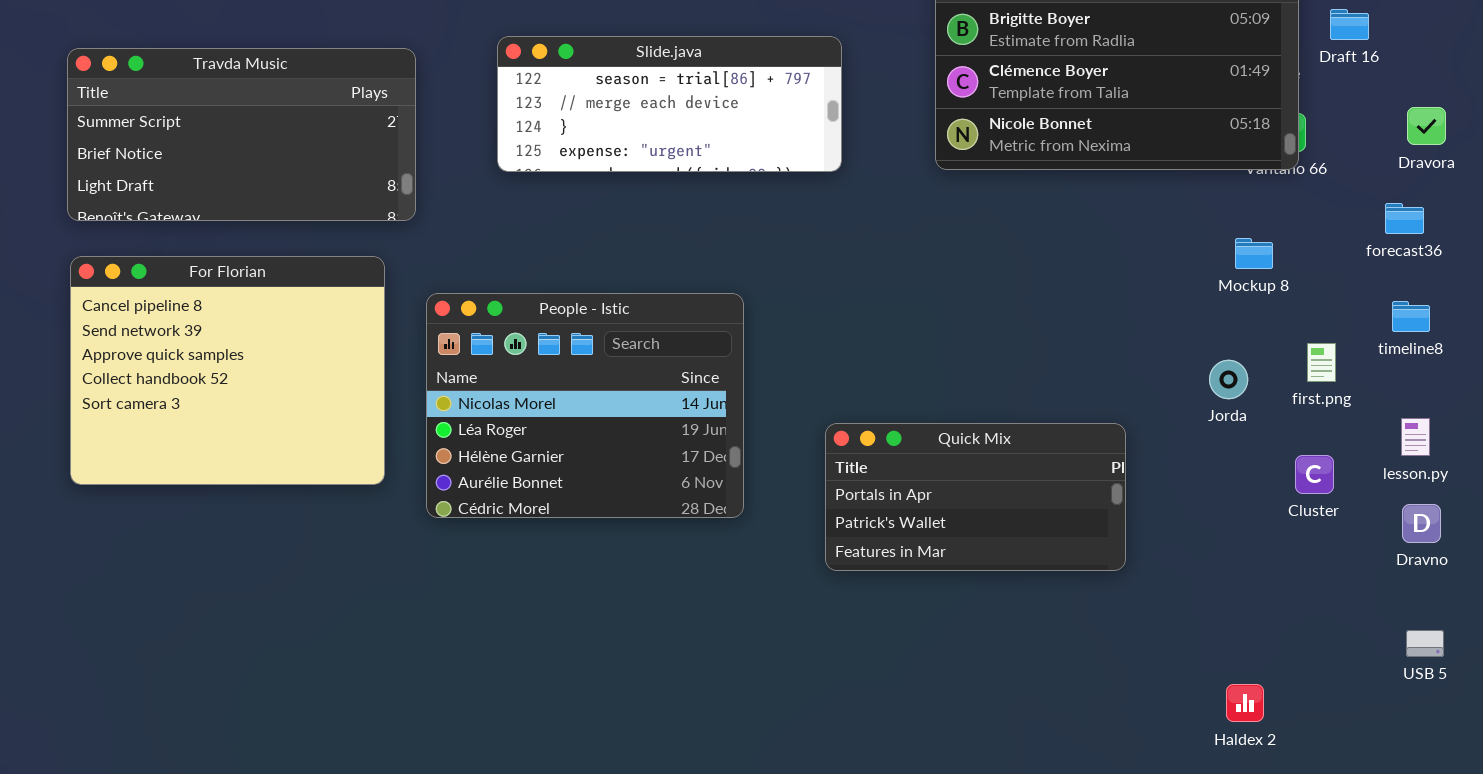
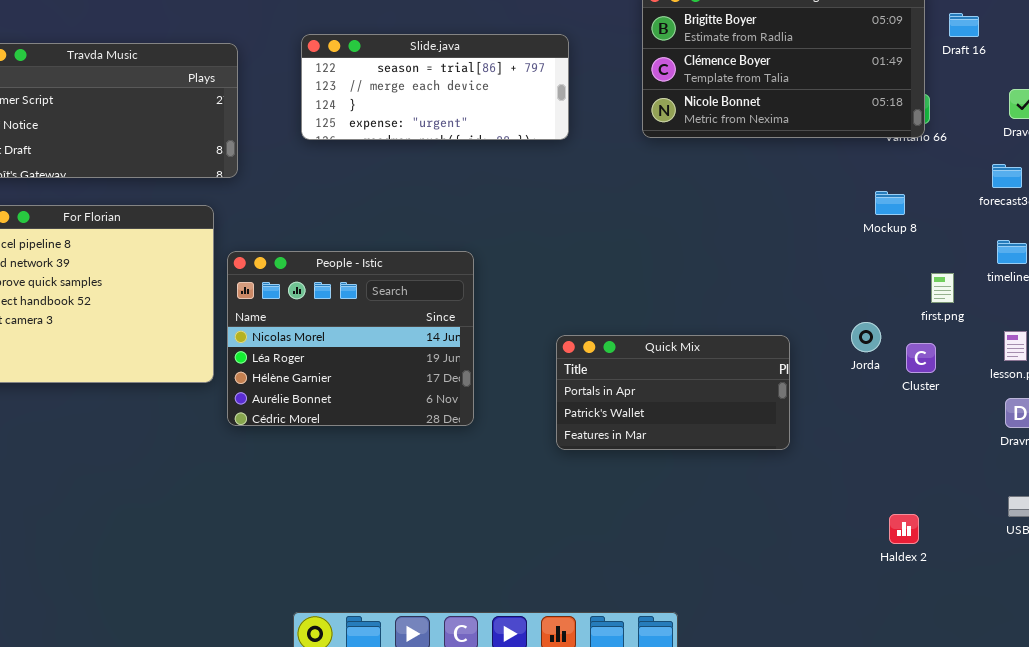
People - Istic: [426,293,744,518] -> [227,251,474,426], moved
Jorda: [1209,360,1248,399] -> [851,322,881,352], moved
Cluster: [1295,455,1334,494] -> [906,343,936,373], moved
Haldex 2: [1226,684,1264,722] -> [889,514,919,544], moved

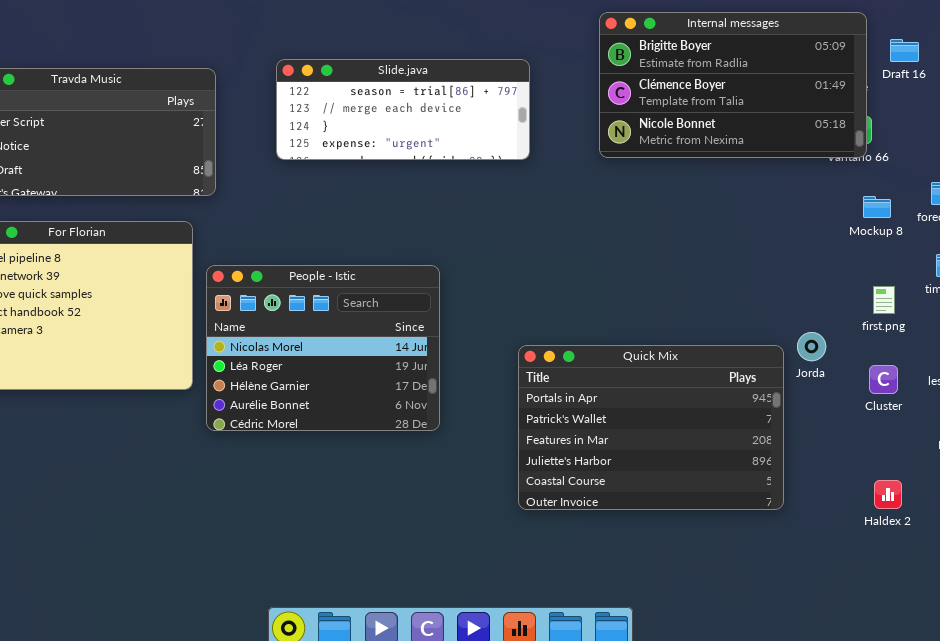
Mockup 8: [875,191,905,215] -> [863,196,891,218], moved
Quick Mix: [556,335,790,450] -> [518,345,784,510], resized
Cluster: [906,343,936,373] -> [869,365,898,394], moved
Haldex 2: [889,514,919,544] -> [874,480,902,509], moved

